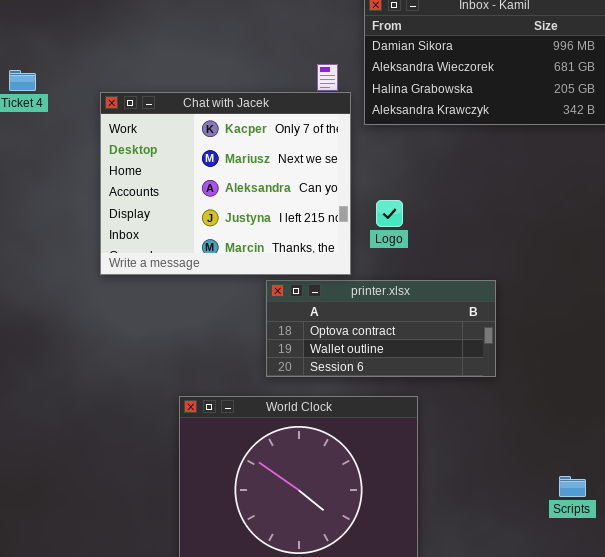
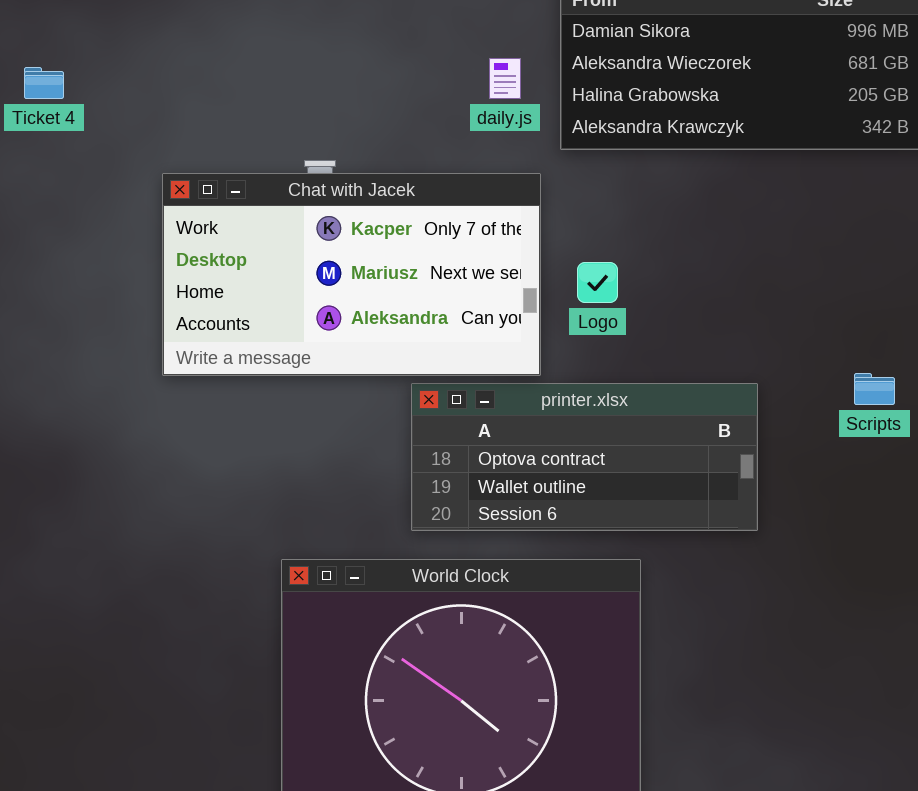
Chat with Jacek: [100,92,351,275] -> [162,173,541,376], resized
Scripts: [559,476,586,497] -> [854,373,895,405], moved

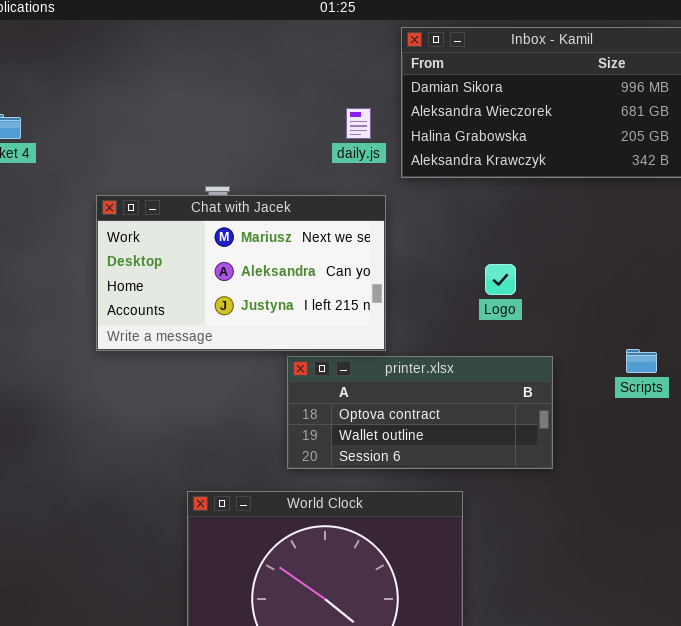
Chat with Jacek: [162,173,541,376] -> [96,195,386,351], scrolled down 1 row
Logo: [577,262,618,303] -> [485,264,516,295], moved

